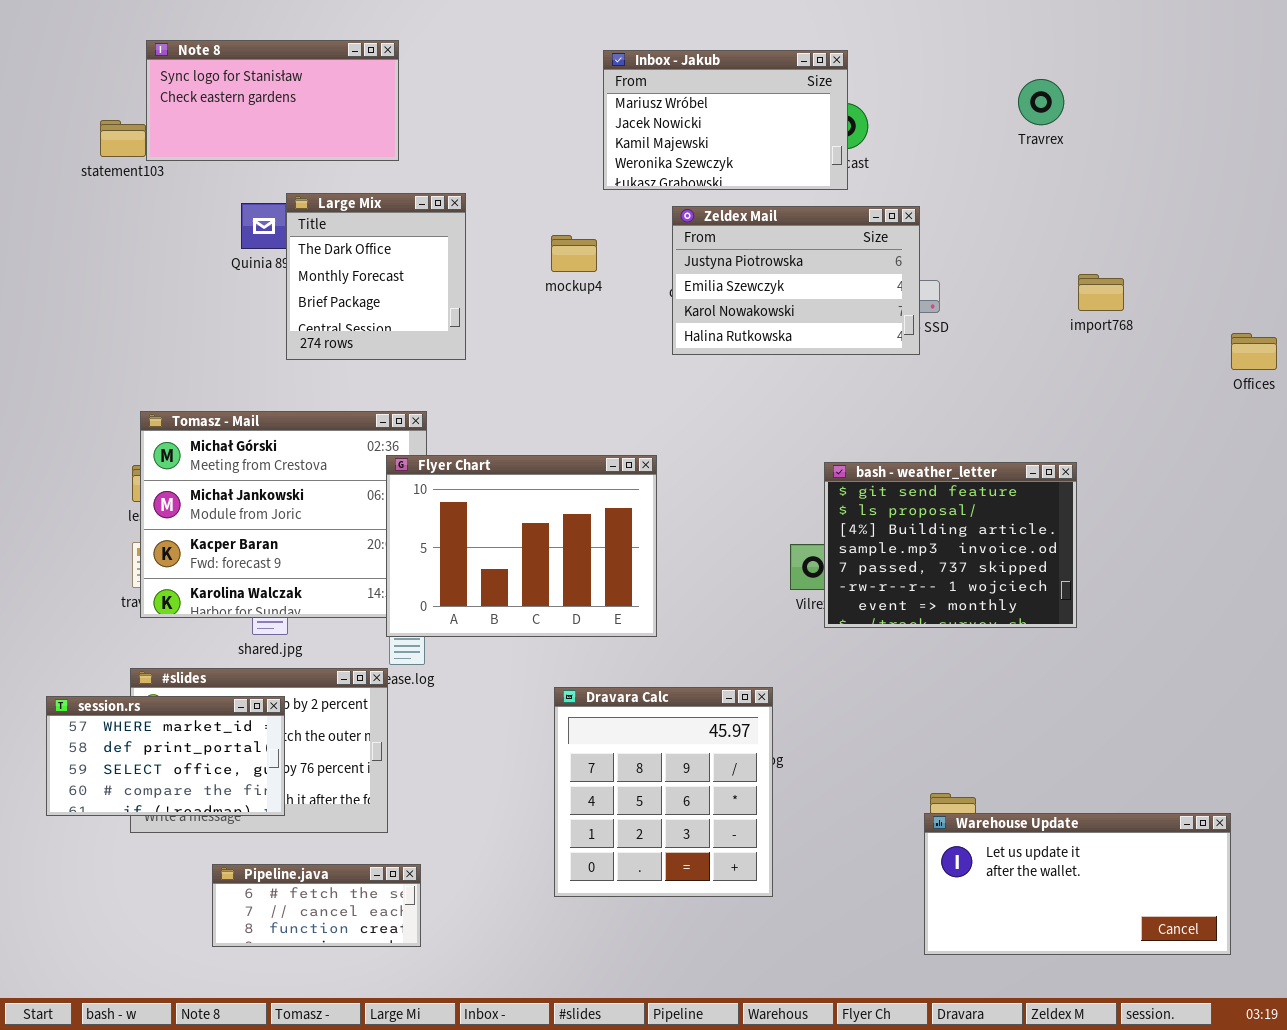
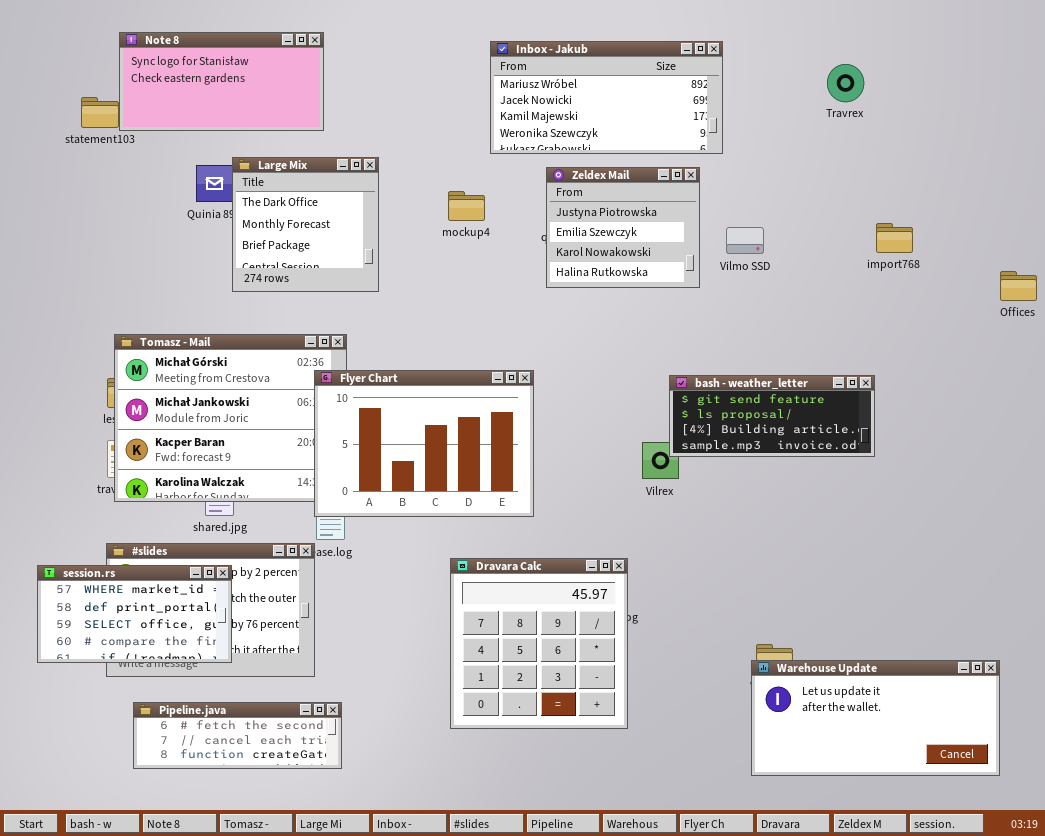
Inbox - Jakub: [603,50,848,190] -> [490,41,723,154], resized
Zeldex Mail: [672,206,920,355] -> [546,167,700,288], resized
bash - weather_letter: [824,462,1077,628] -> [669,375,875,457], resized
Pipeline.java: [212,864,421,947] -> [133,702,342,769], resized

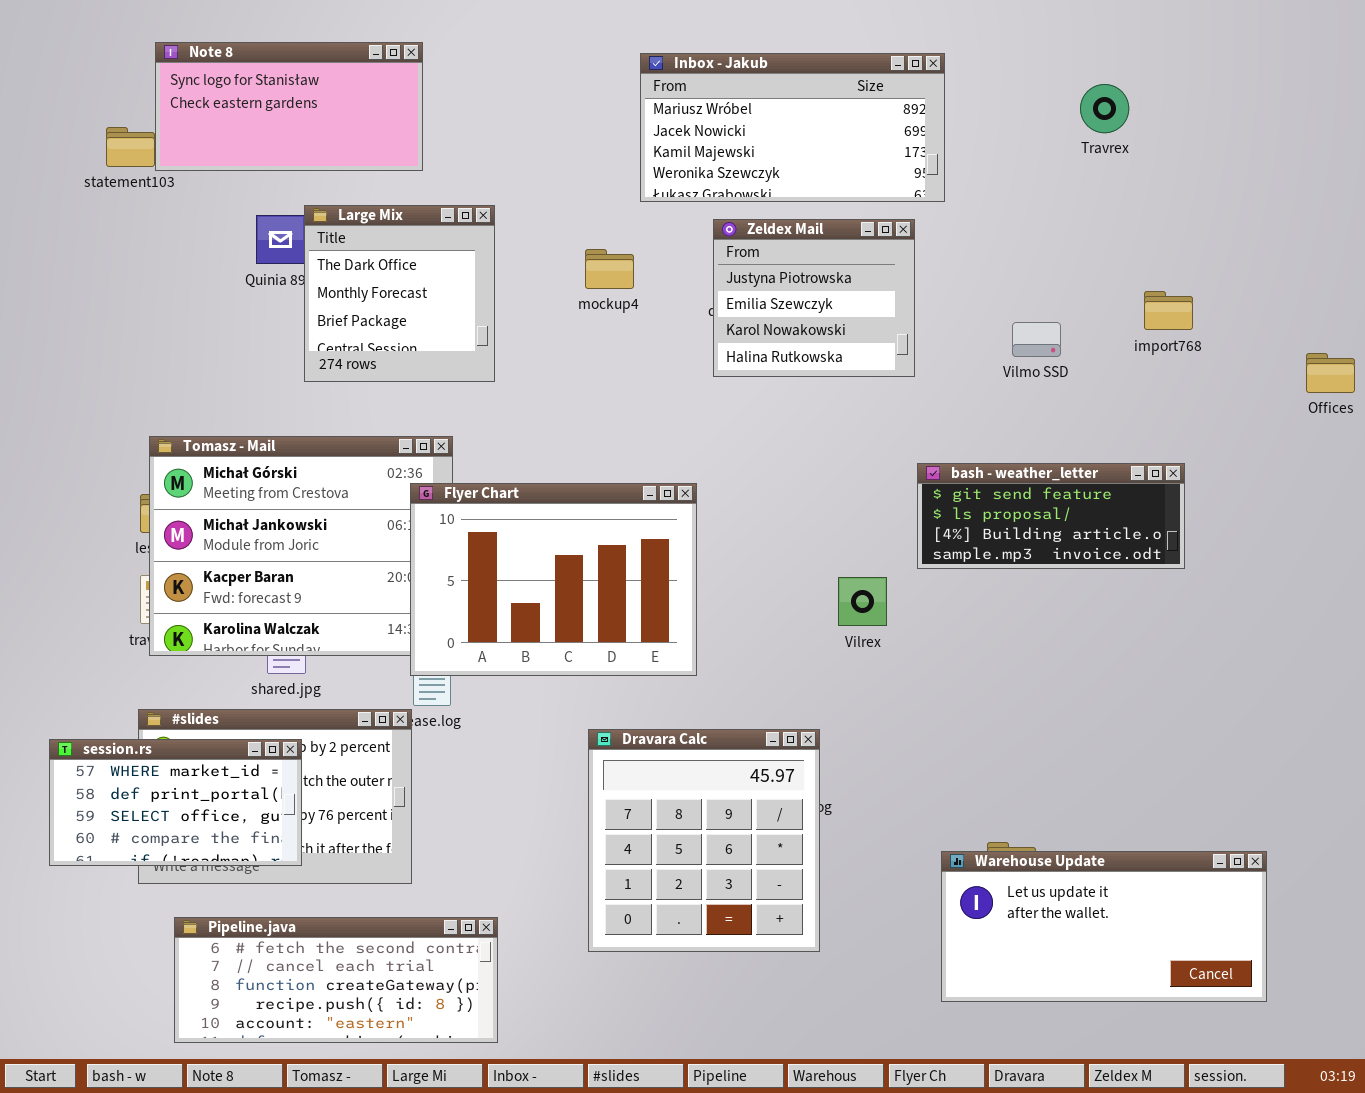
Vilmo SSD: [726,227,764,254] -> [1012,322,1061,357], moved
bash - weather_letter: [669,375,875,457] -> [917,463,1185,569], moved
Warehouse Update: [751,660,1000,776] -> [941,851,1267,1002], moved
Pipeline.java: [133,702,342,769] -> [174,917,498,1043], resized

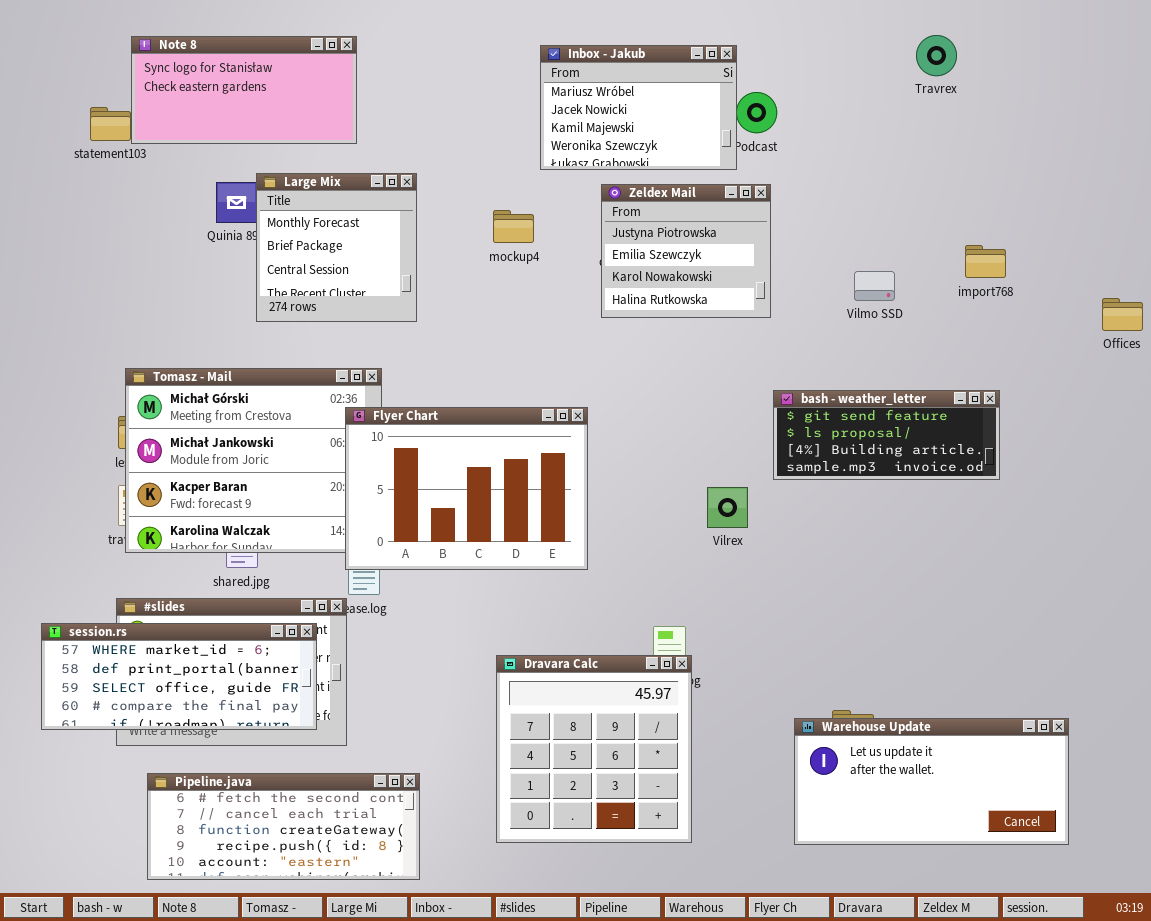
Inbox - Jakub: [640,53,945,202] -> [540,45,737,170], resized
Travrex: [1080,84,1129,133] -> [916,35,957,76], moved
Large Mix: [304,205,495,382] -> [256,173,417,322], scrolled down 1 row
Dravara Calc: [588,729,820,952] -> [496,655,692,843], moved
session.rs: [49,739,302,866] -> [41,623,317,730], resized

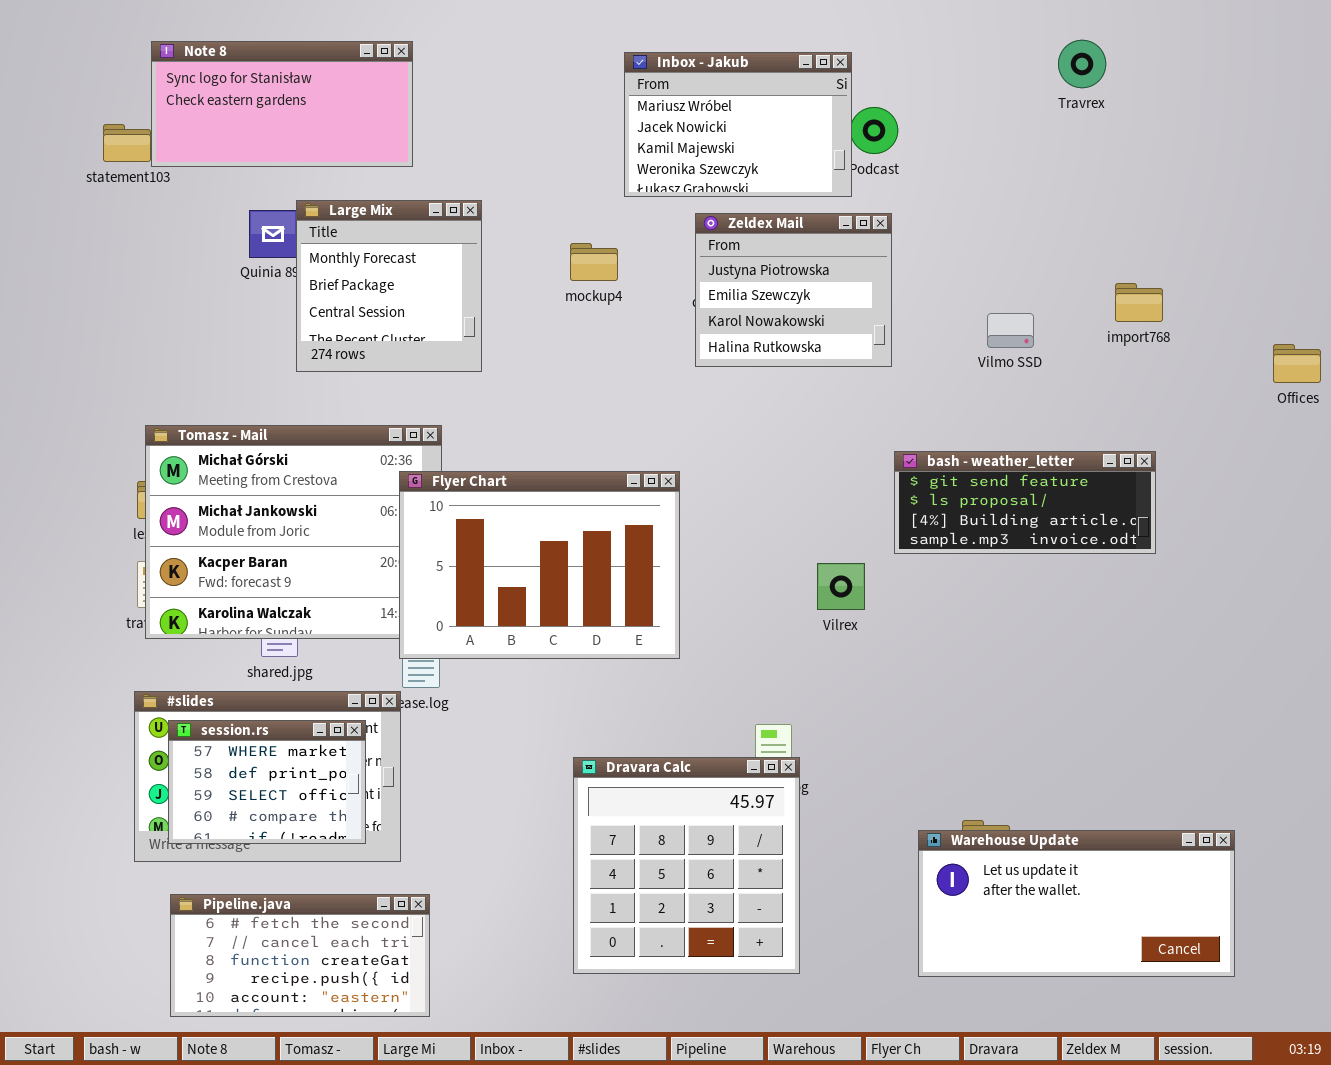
session.rs: [41,623,317,730] -> [168,720,366,844], resized
Pipeline.java: [147,773,420,880] -> [170,894,430,1017], resized

